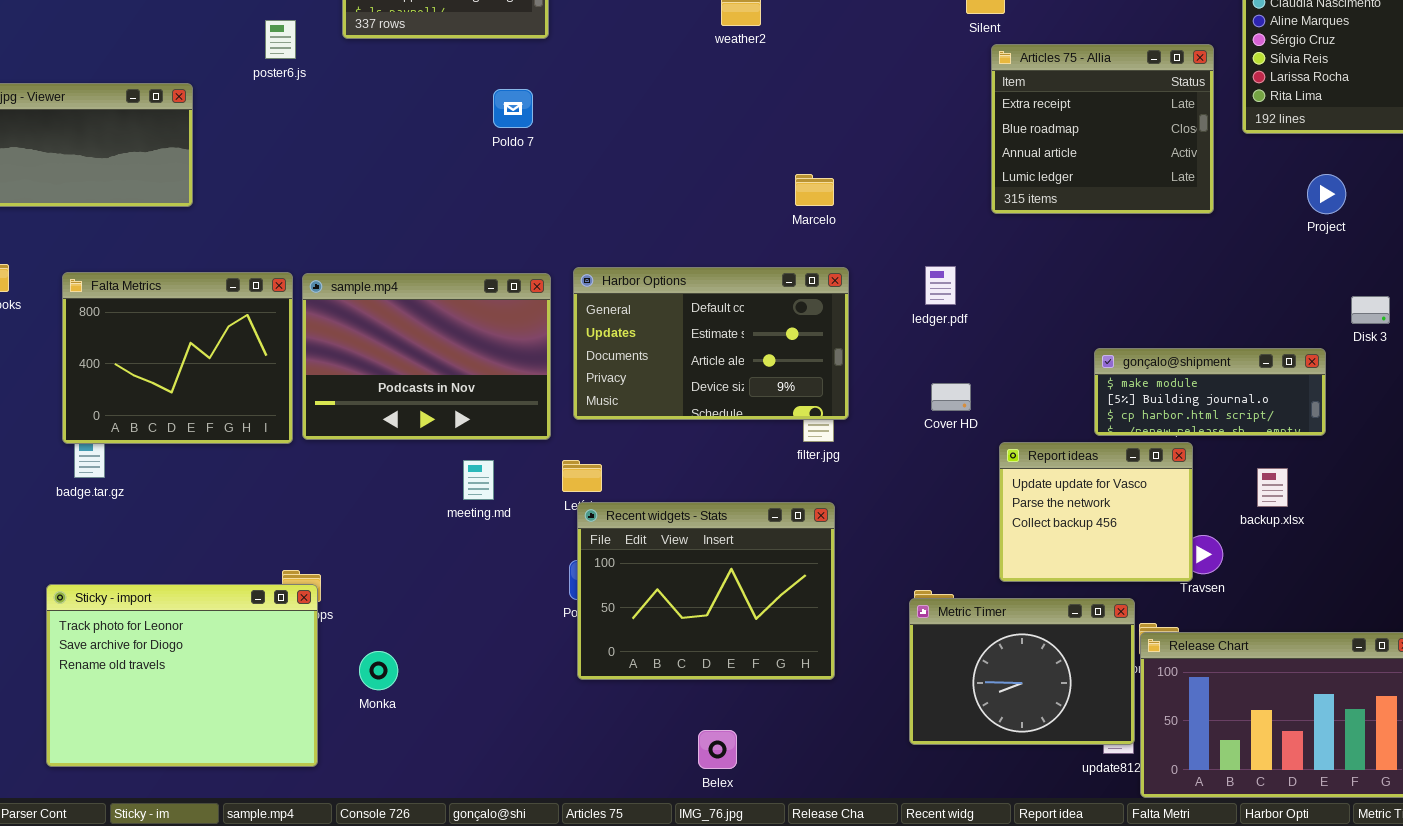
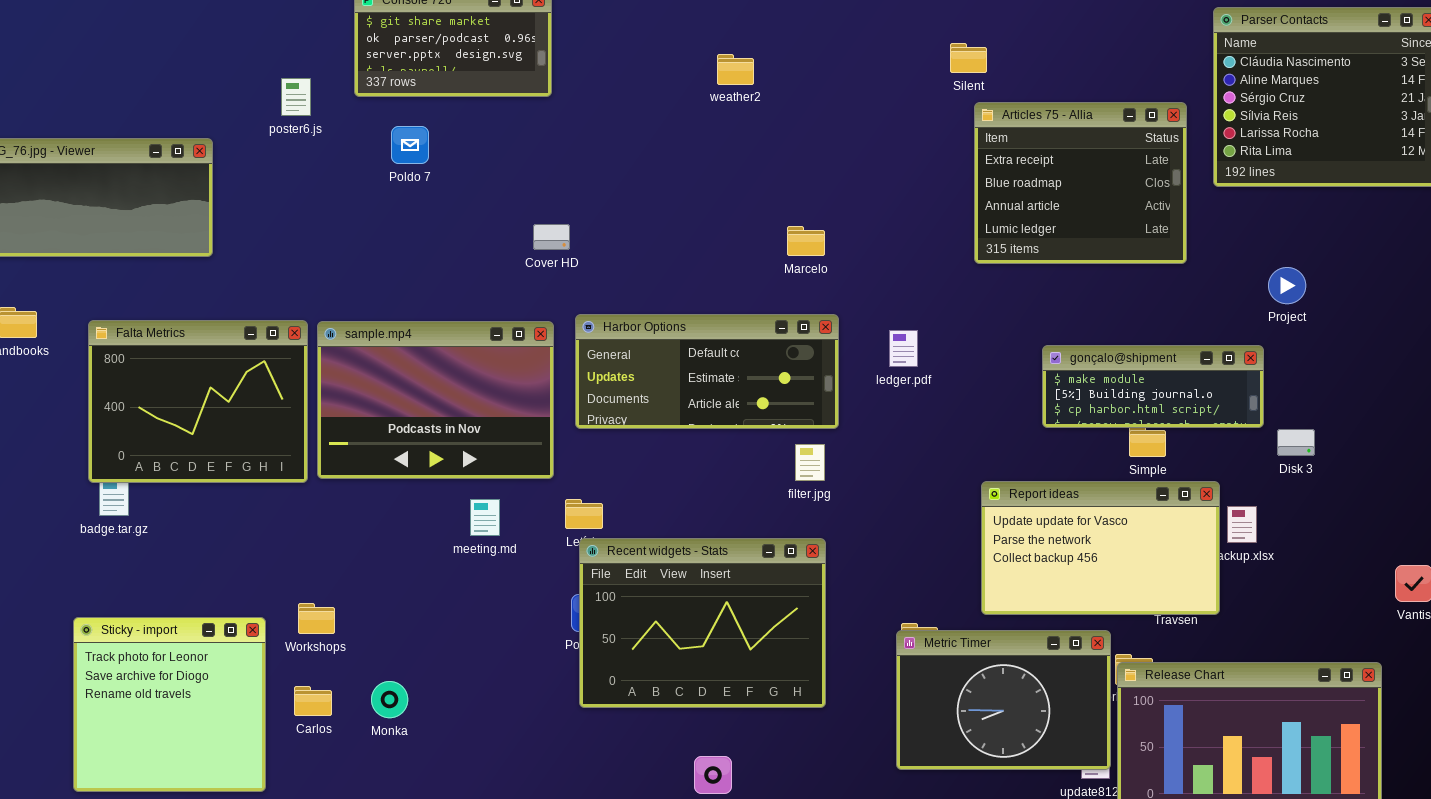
Poldo 7: [493,89,533,128] -> [391,126,429,164], moved
Project: [1307,174,1346,214] -> [1268,267,1306,304], moved
ledger.pdf: [925,266,956,305] -> [889,330,918,367], moved
Harbor Options: [573,267,849,420] -> [575,314,839,429], resized
Disk 3: [1351,296,1390,324] -> [1277,429,1315,456], moved
gonçalo@shipment: [1094,348,1326,436] -> [1042,345,1264,428], moved
Cover HD: [931,383,971,411] -> [533,224,570,250], moved
Report ideas: [999,442,1193,582] -> [981,481,1220,615], resized
Sticky - import: [46,584,318,767] -> [73,617,266,792], resized

